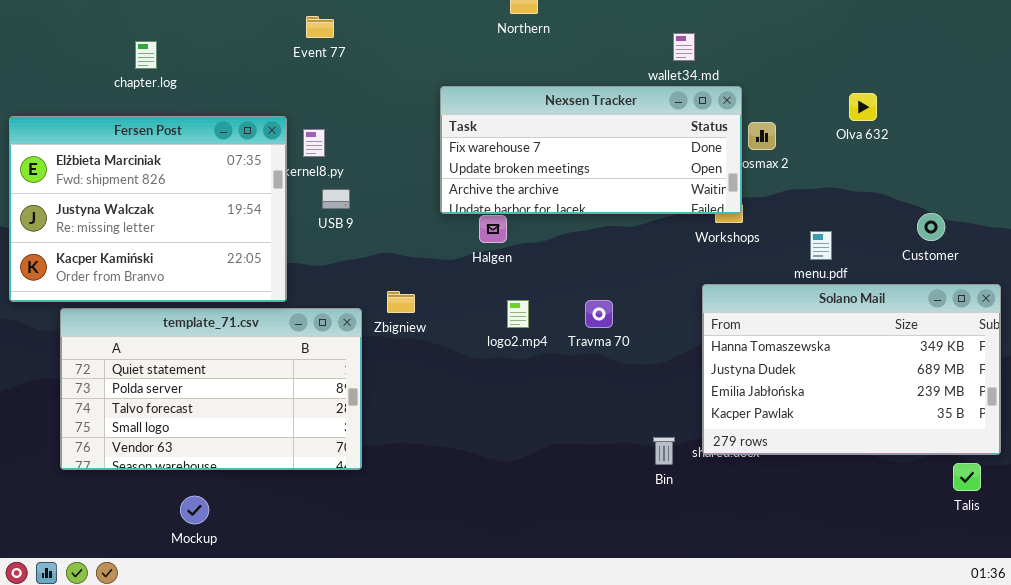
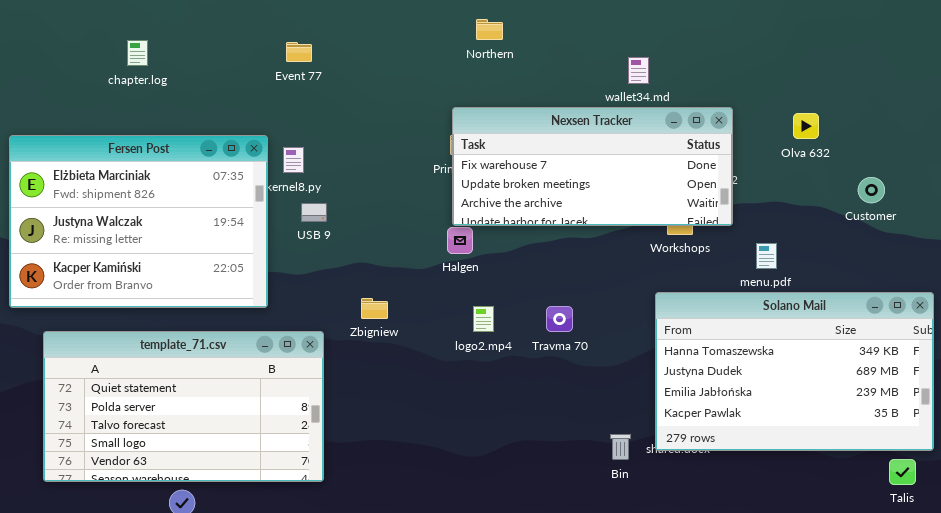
chapter.log: [135,41,157,69] -> [127,40,148,66], moved
Nexsen Tracker: [440,86,742,214] -> [452,107,733,226], moved
Customer: [917,213,945,241] -> [858,177,885,203], moved
template_71.csv: [60,308,362,470] -> [43,331,324,482], moved

